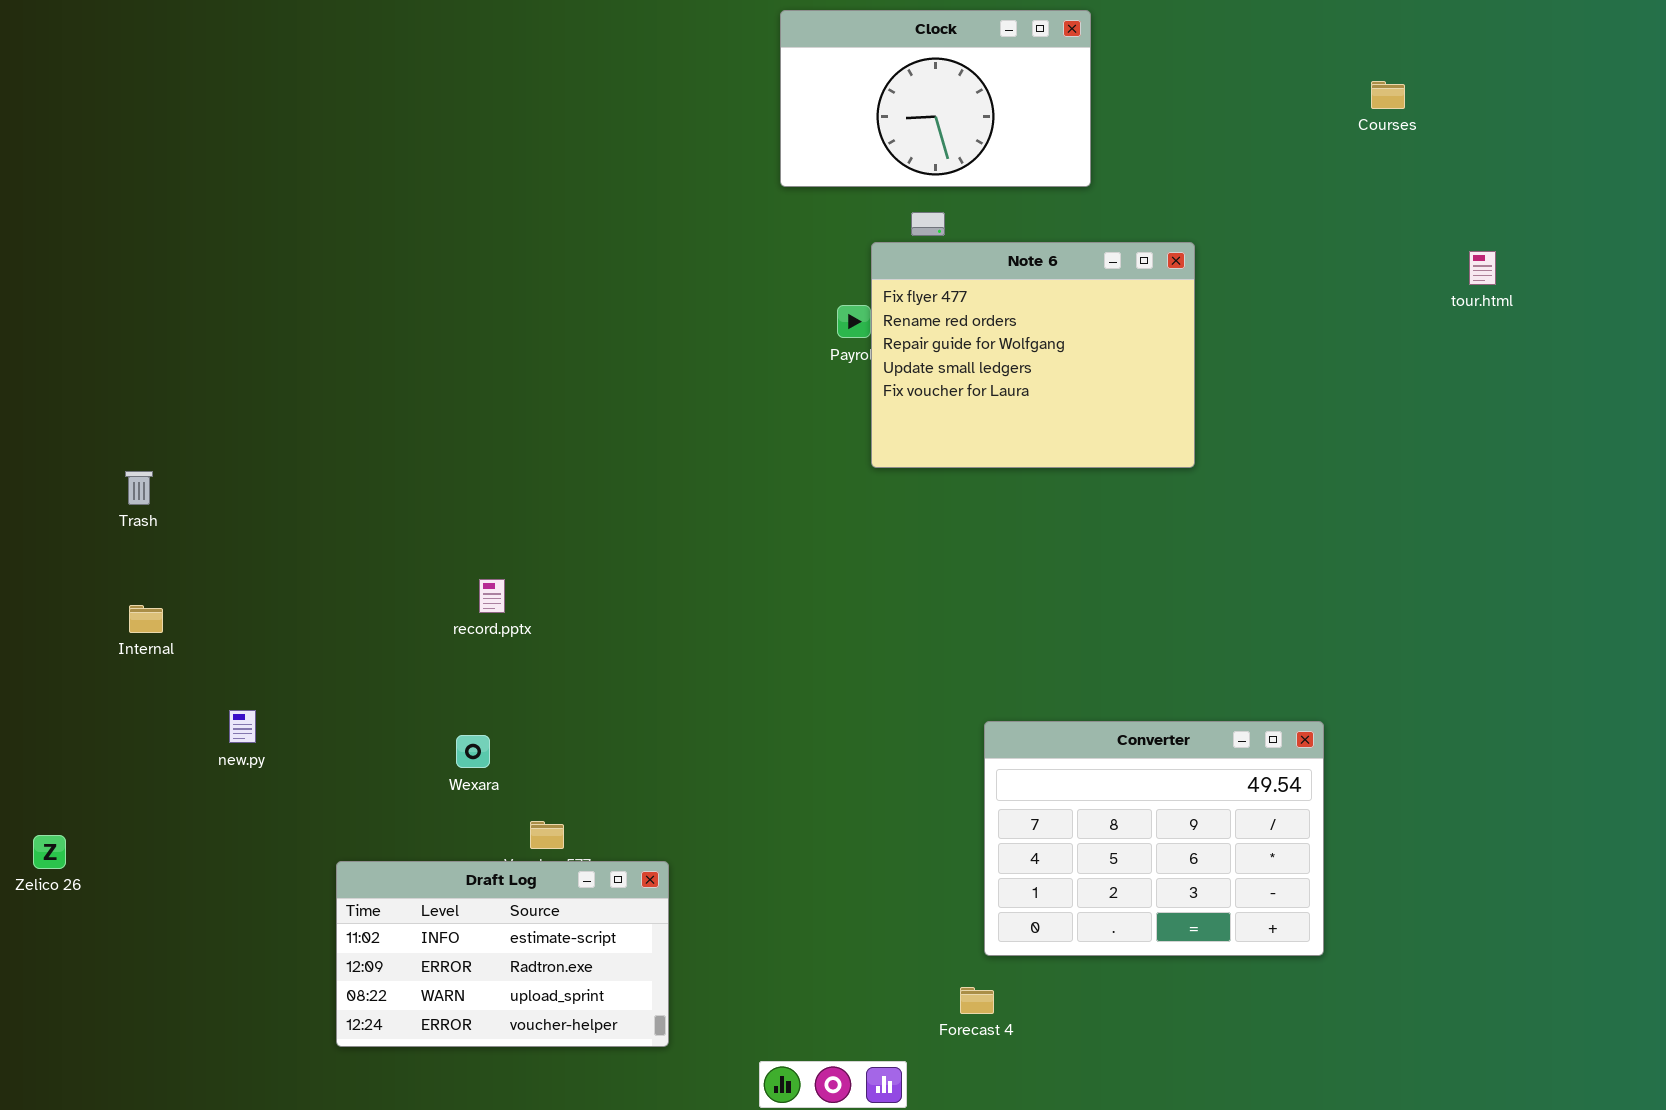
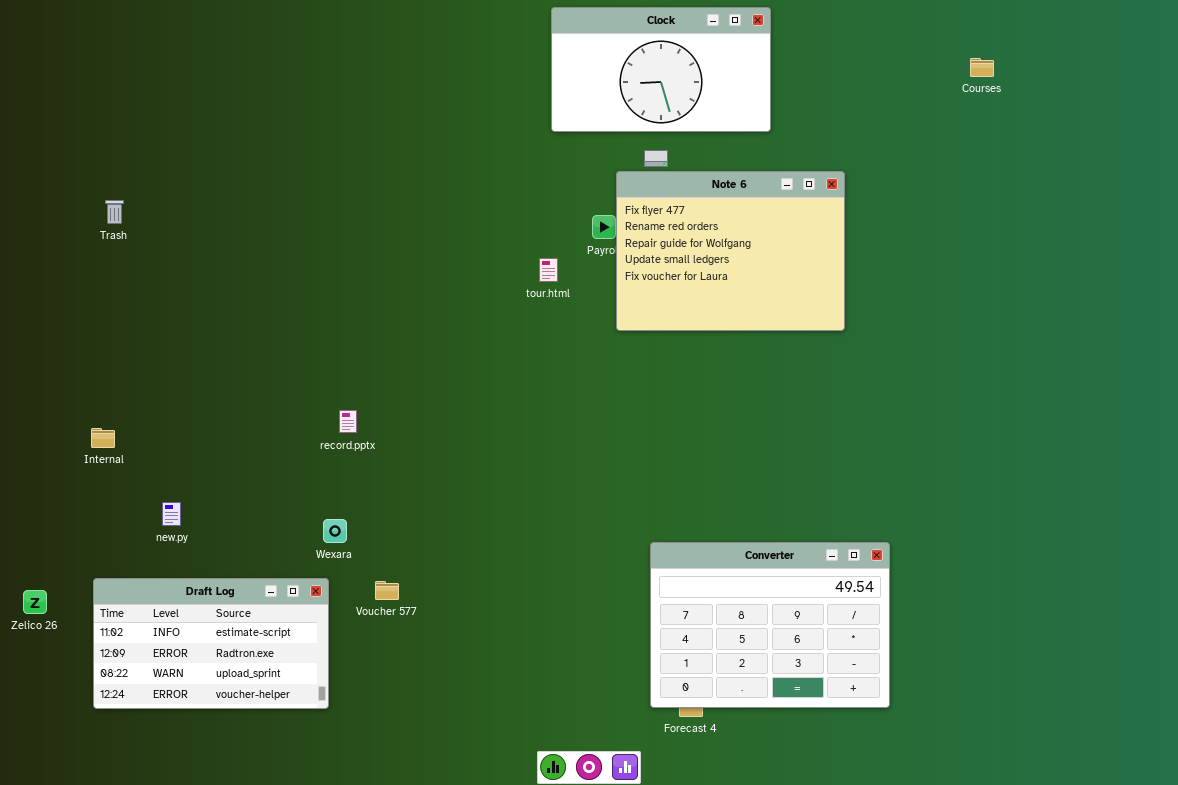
tour.html: [1469,251,1496,285] -> [539,258,558,282], moved
Trash: [125,471,153,505] -> [105,200,124,224], moved
Converter: [984,721,1324,956] -> [650,542,890,708], moved
Draft Log: [336,861,669,1047] -> [93,578,329,709], moved

